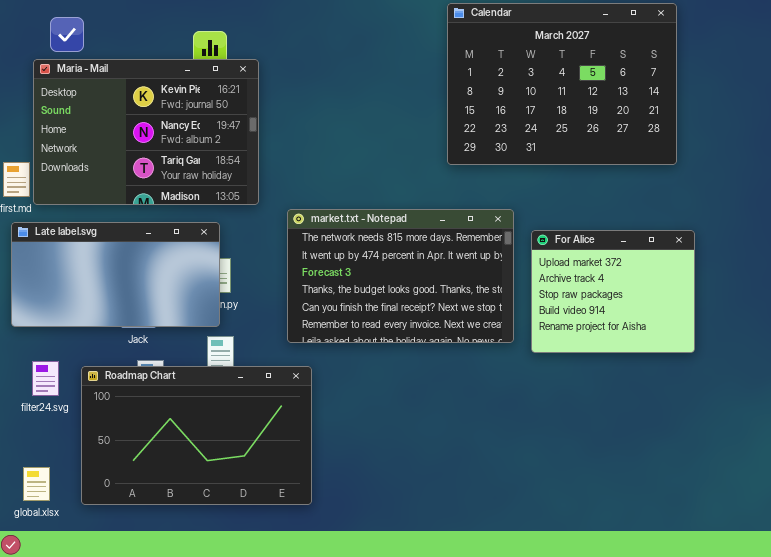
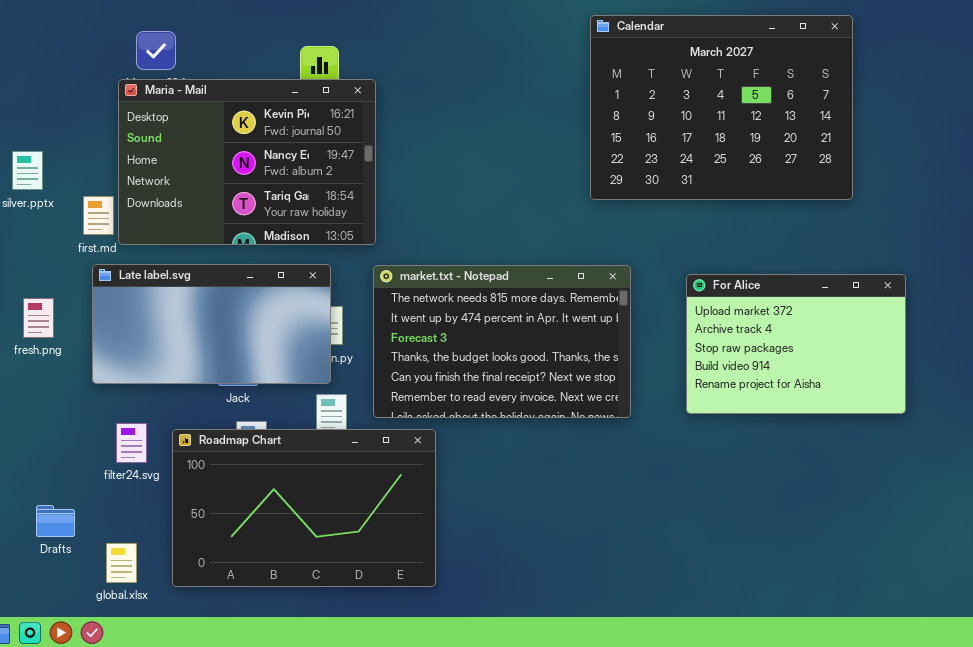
market.txt - Notepad: [287,209,514,343] -> [373,265,631,418], moved
For Alice: [531,230,695,353] -> [686,274,906,414], resized

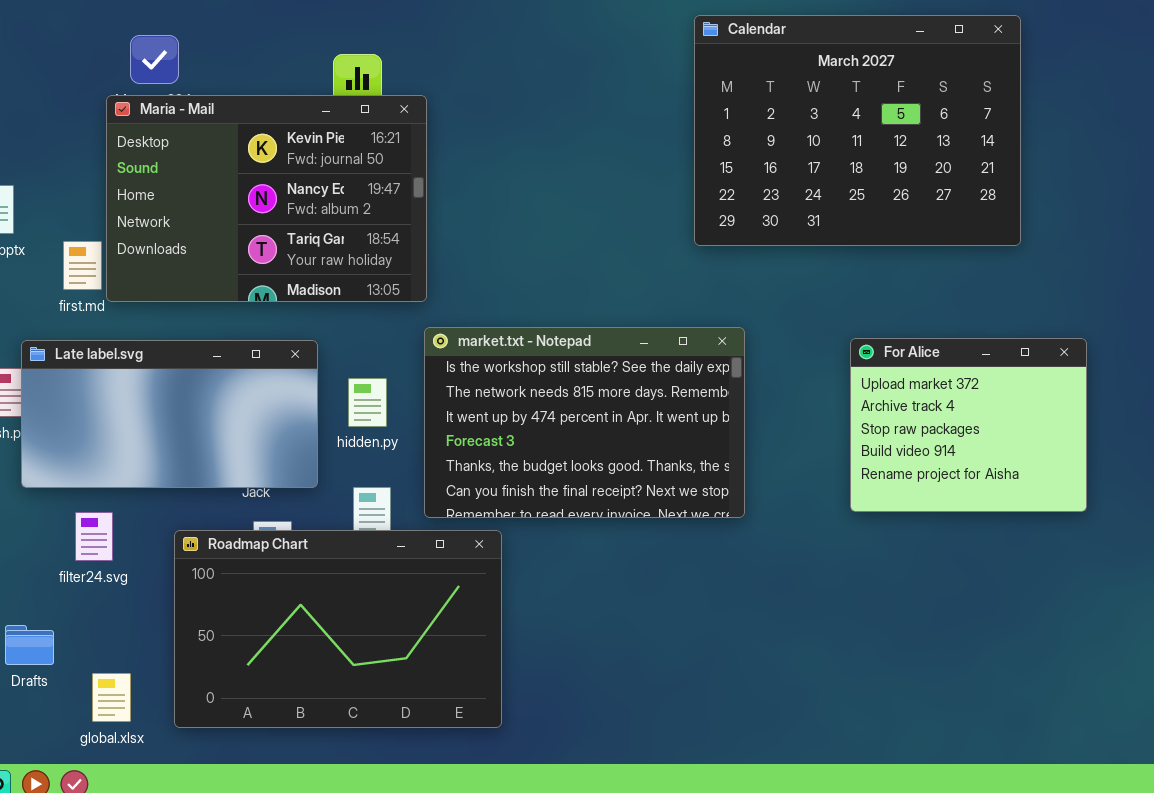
Late label.svg: [92,264,331,384] -> [21,340,318,488], moved
market.txt - Notepad: [373,265,631,418] -> [424,327,745,518], scrolled up 1 row
For Alice: [686,274,906,414] -> [850,338,1087,512], resized
filter24.svg: [116,423,147,463] -> [75,512,113,561], moved

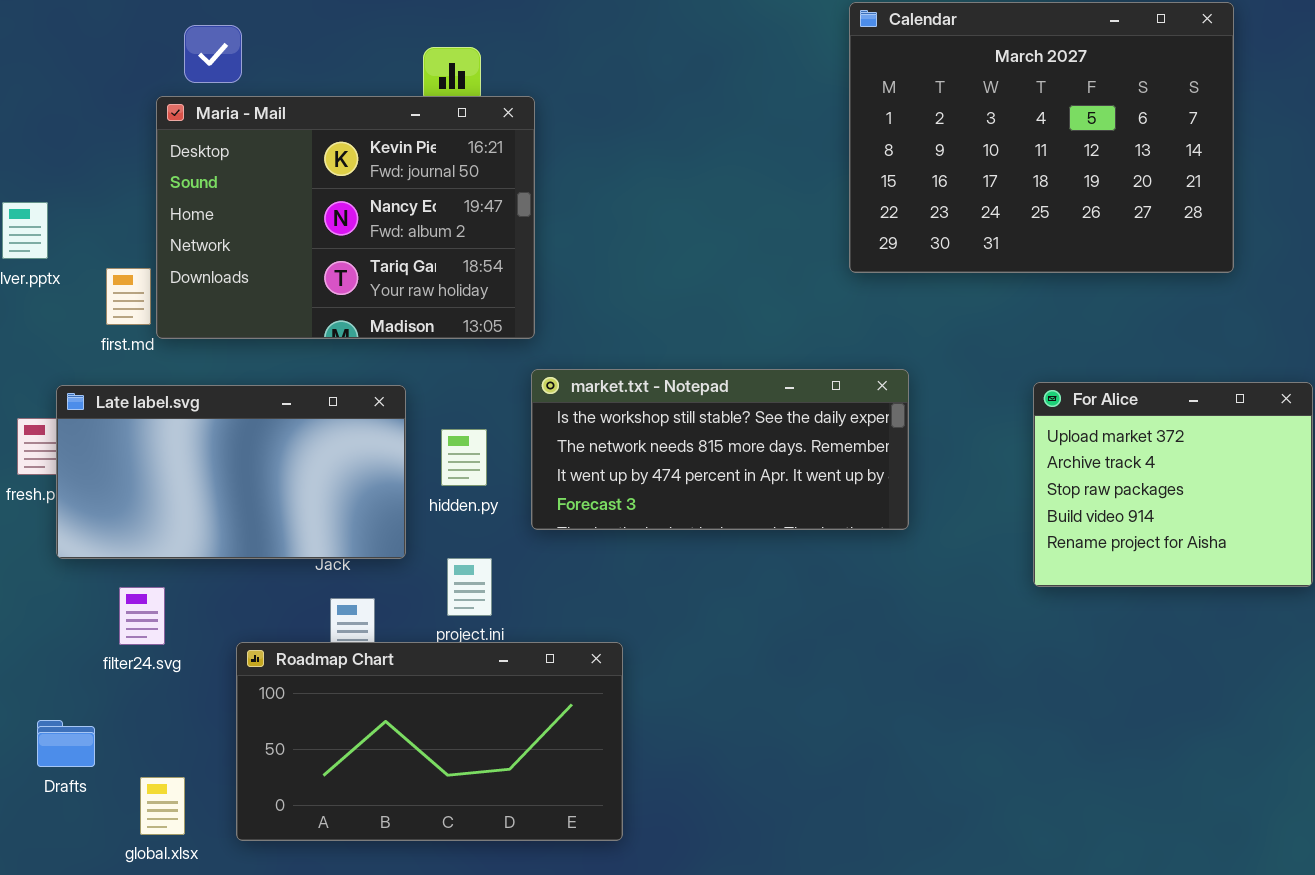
market.txt - Notepad: [424,327,745,518] -> [531,369,909,530], resized
Roadmap Chart: [174,530,502,728] -> [236,642,623,841], resized

